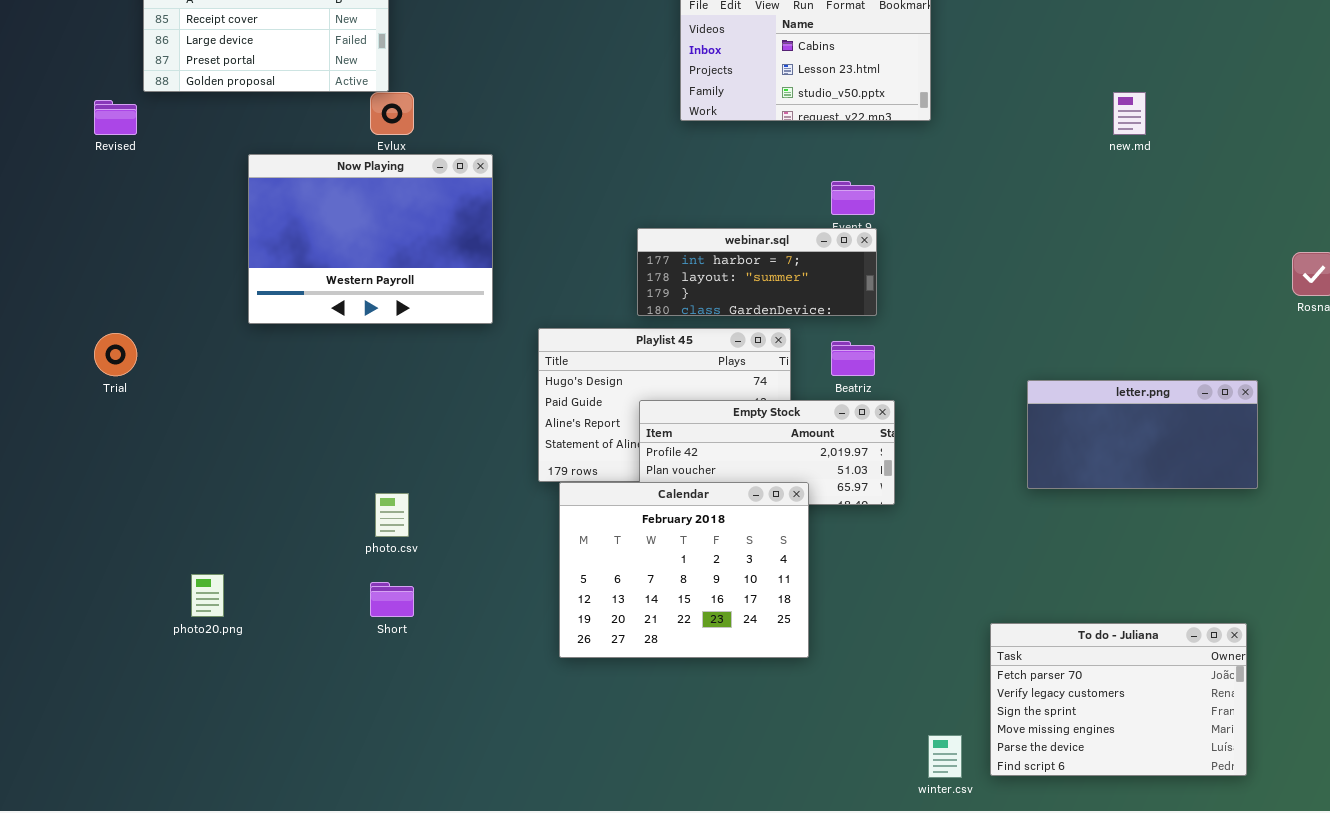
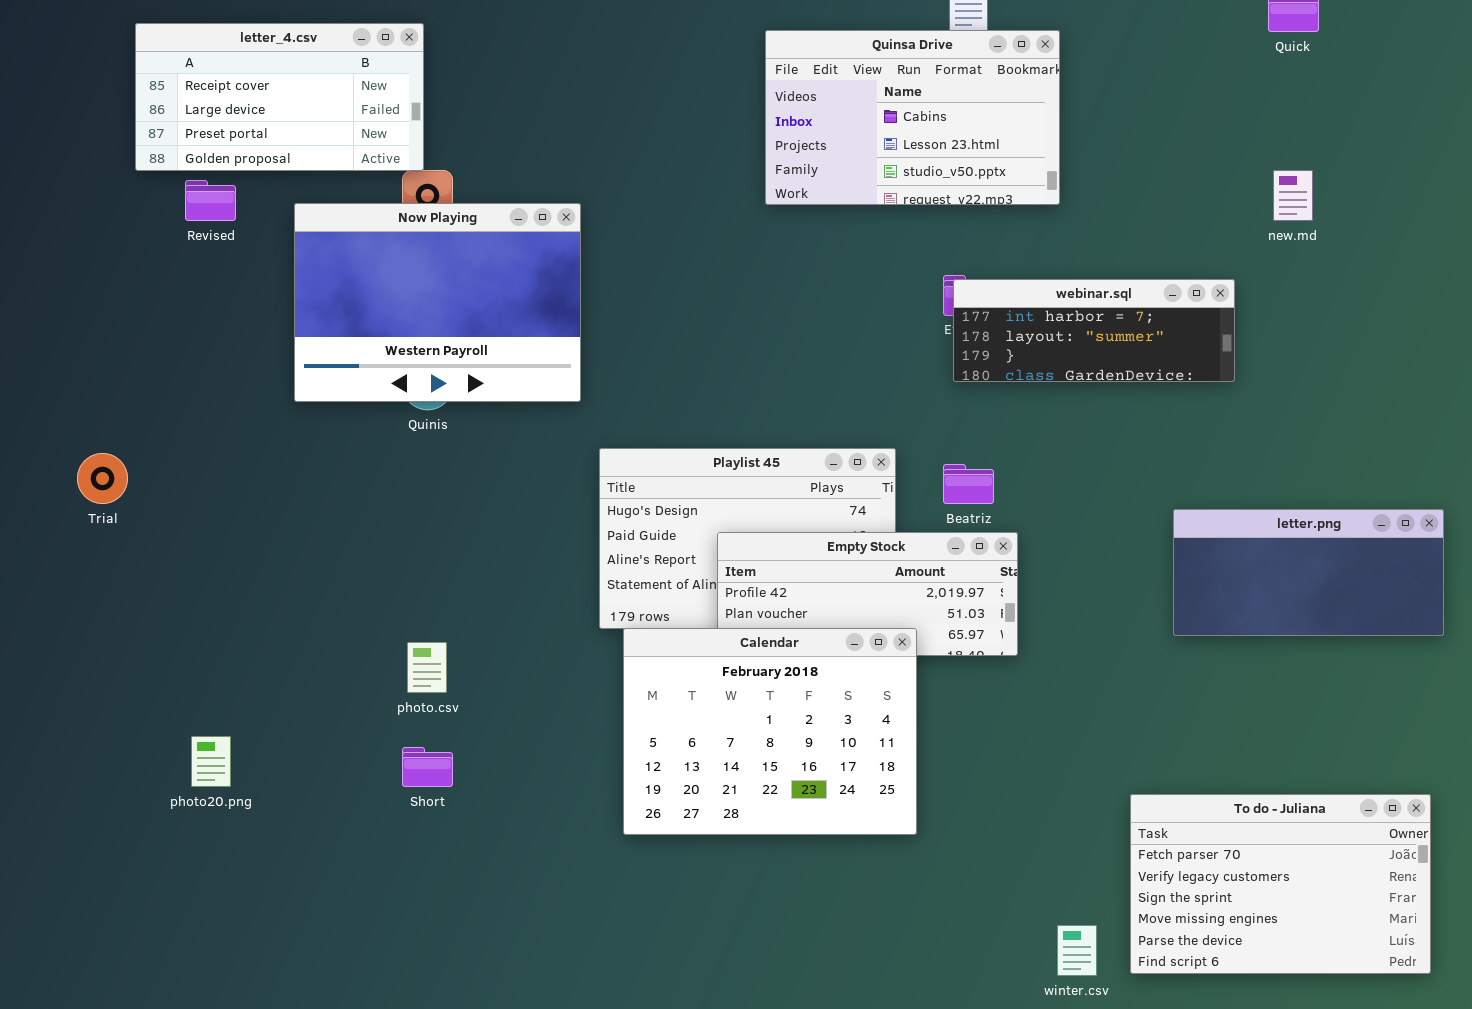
Revised: [94,100,137,135] -> [185,180,236,221], moved
Now Playing: [248,154,493,324] -> [294,203,581,402], moved
webinar.sql: [637,228,877,316] -> [953,279,1235,382], moved

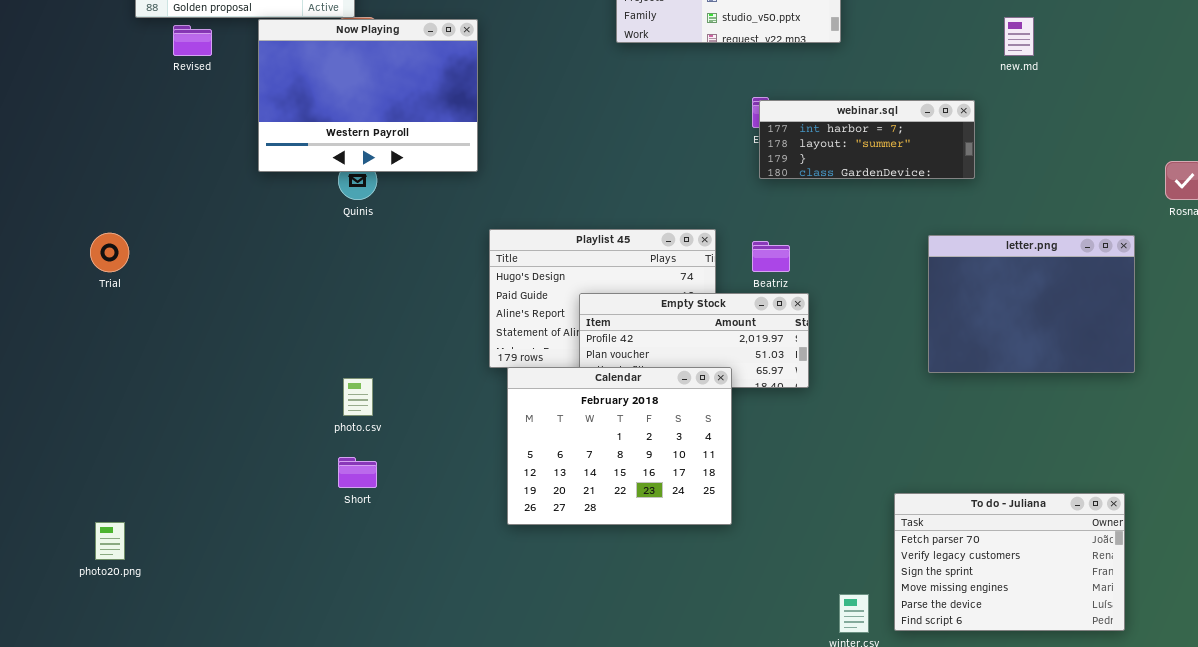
Now Playing: [294,203,581,402] -> [258,19,478,172], moved
letter.png: [1173,509,1444,636] -> [928,235,1135,373], resized
photo20.png: [191,736,231,787] -> [95,522,125,560], moved

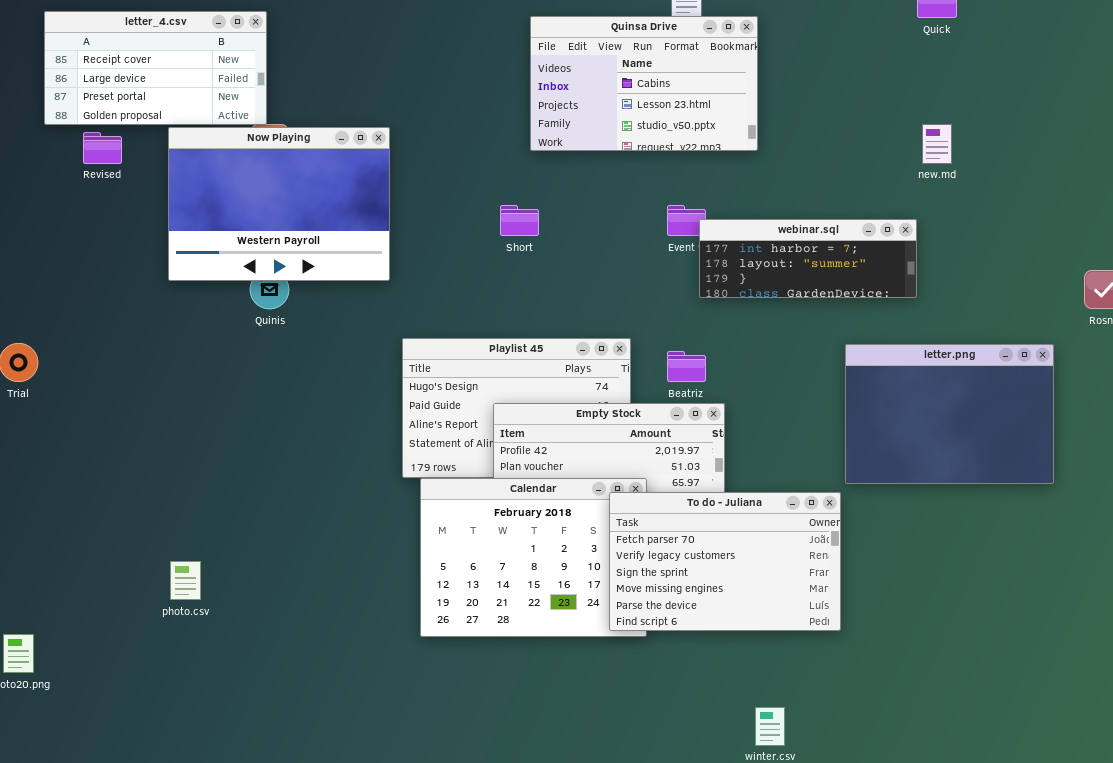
webinar.sql: [759,100,975,179] -> [699,219,917,298], moved
photo.csv: [343,378,373,416] -> [170,561,201,600], moved
Short: [338,457,377,488] -> [500,205,539,236], moved
To do - Juliana: [894,493,1125,631] -> [609,492,841,631], moved

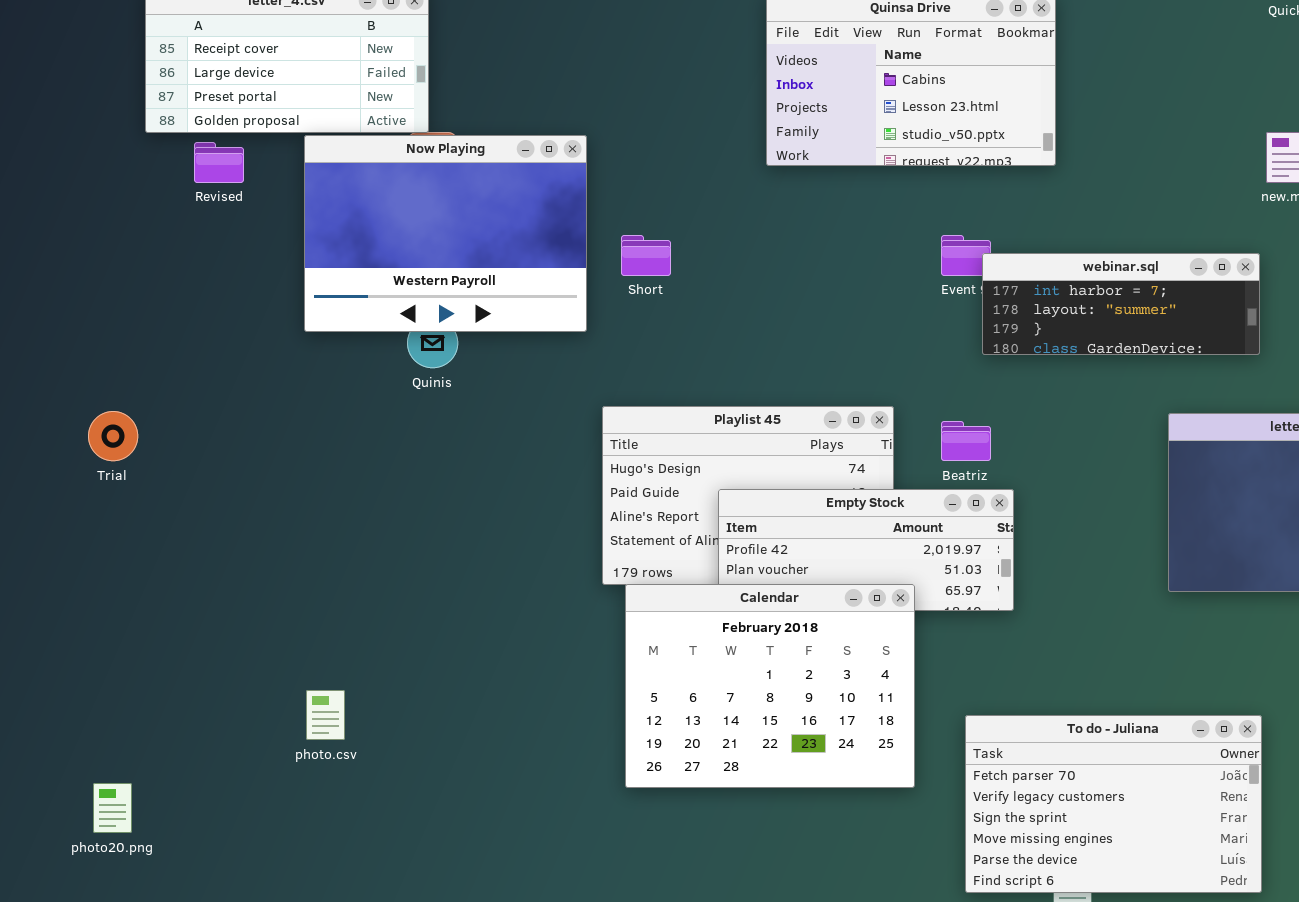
Short: [500,205,539,236] -> [621,235,671,276], moved
To do - Juliana: [609,492,841,631] -> [965,715,1262,893], moved

